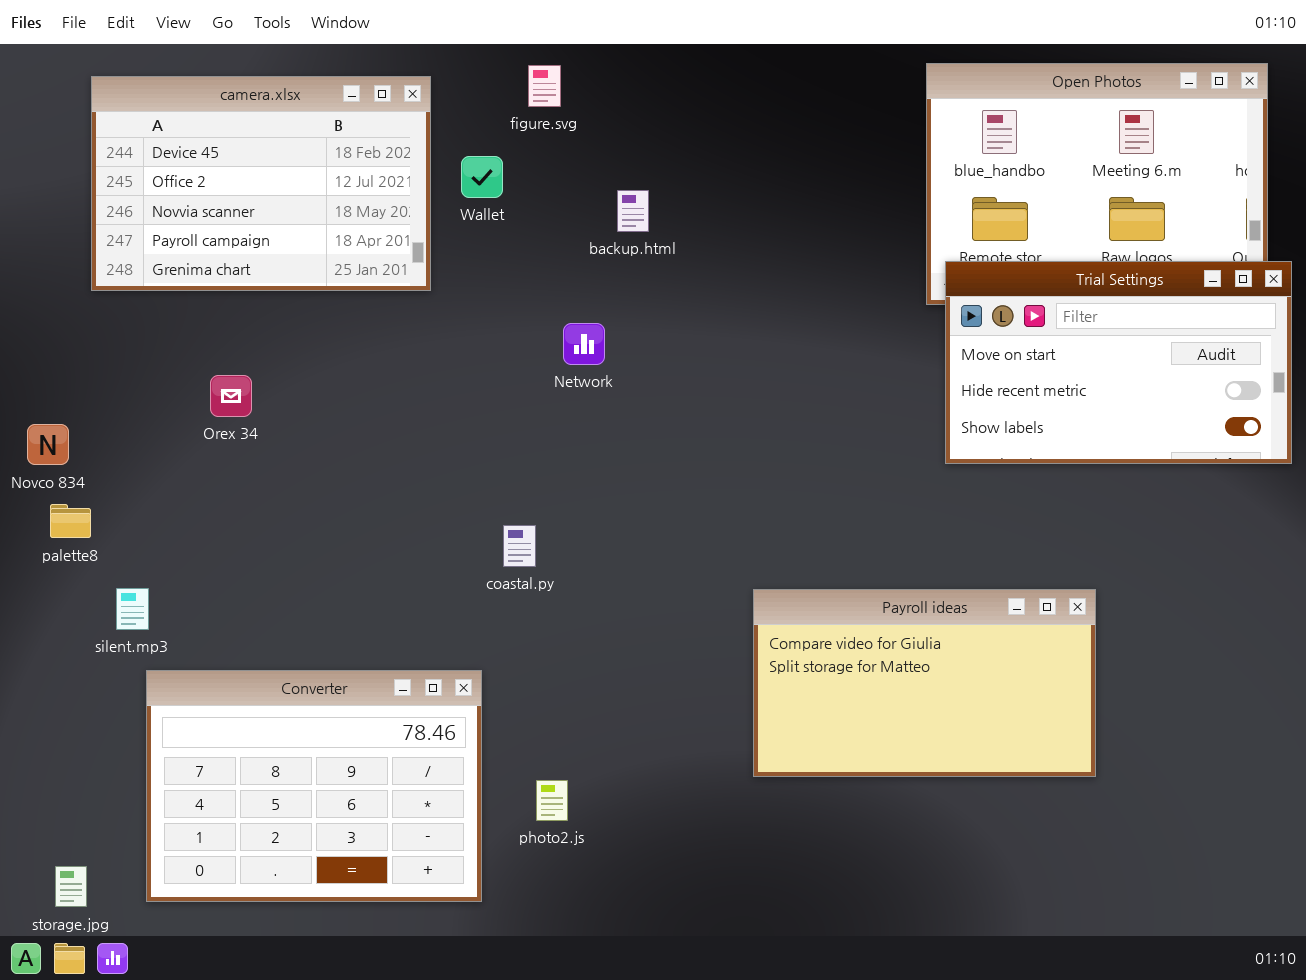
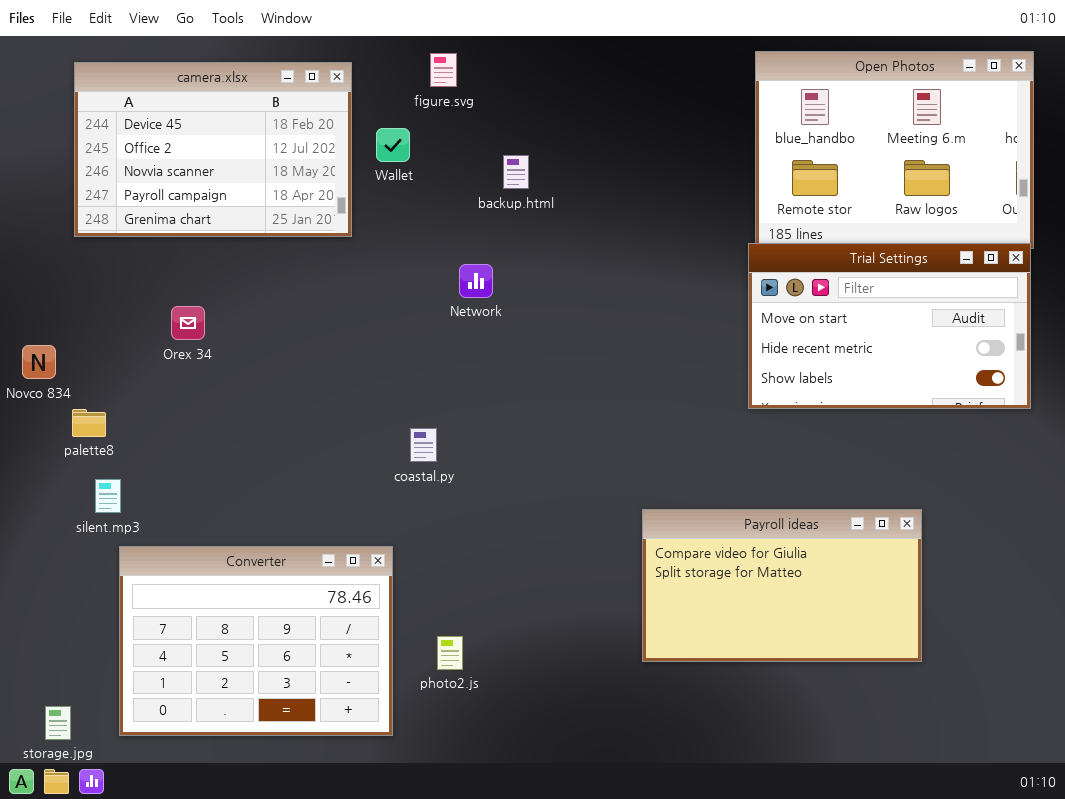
Trial Settings: [945,261,1292,464] -> [748,243,1031,409], moved
palette8: [50,504,91,538] -> [72,409,106,437], moved
Payroll ideas: [753,589,1096,777] -> [642,509,922,662], moved

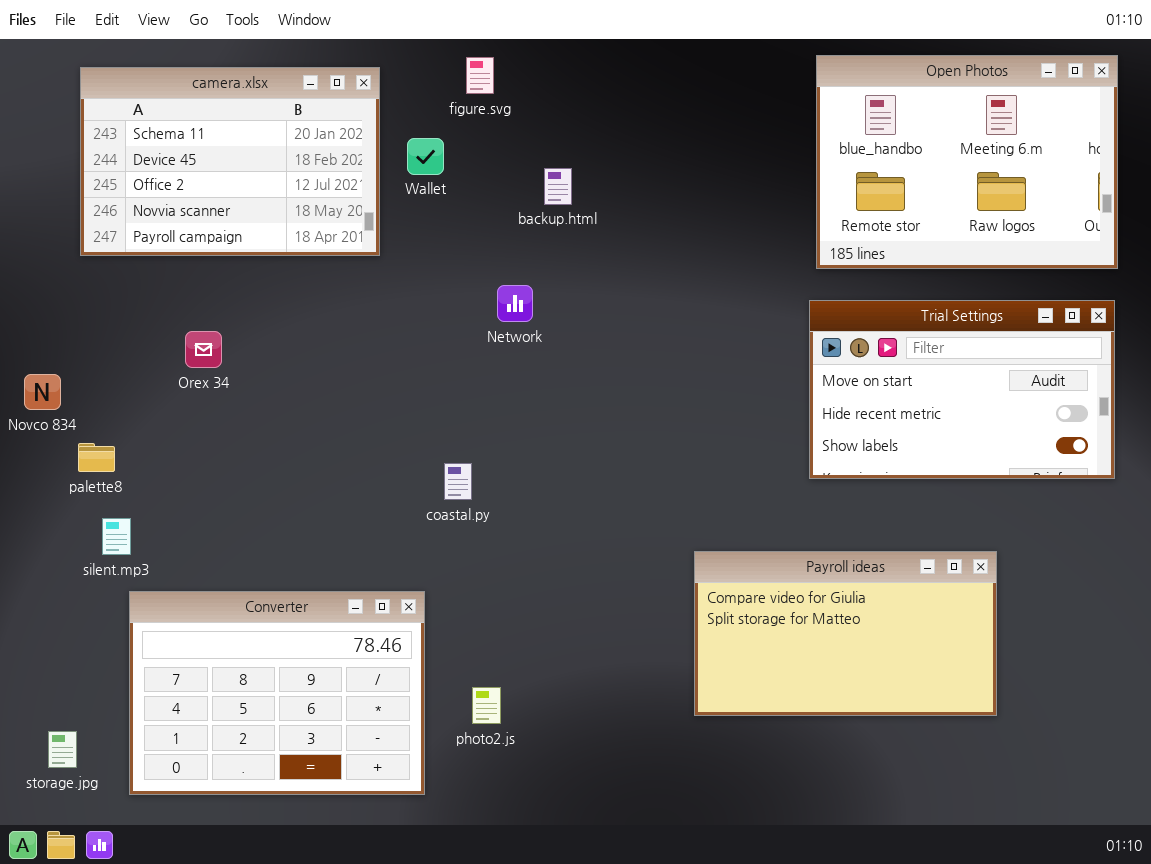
camera.xlsx: [74,62,352,237] -> [80,67,380,256], scrolled up 1 row
Trial Settings: [748,243,1031,409] -> [809,300,1115,479], moved
storage.jpg: [45,706,71,740] -> [48,731,77,768], moved

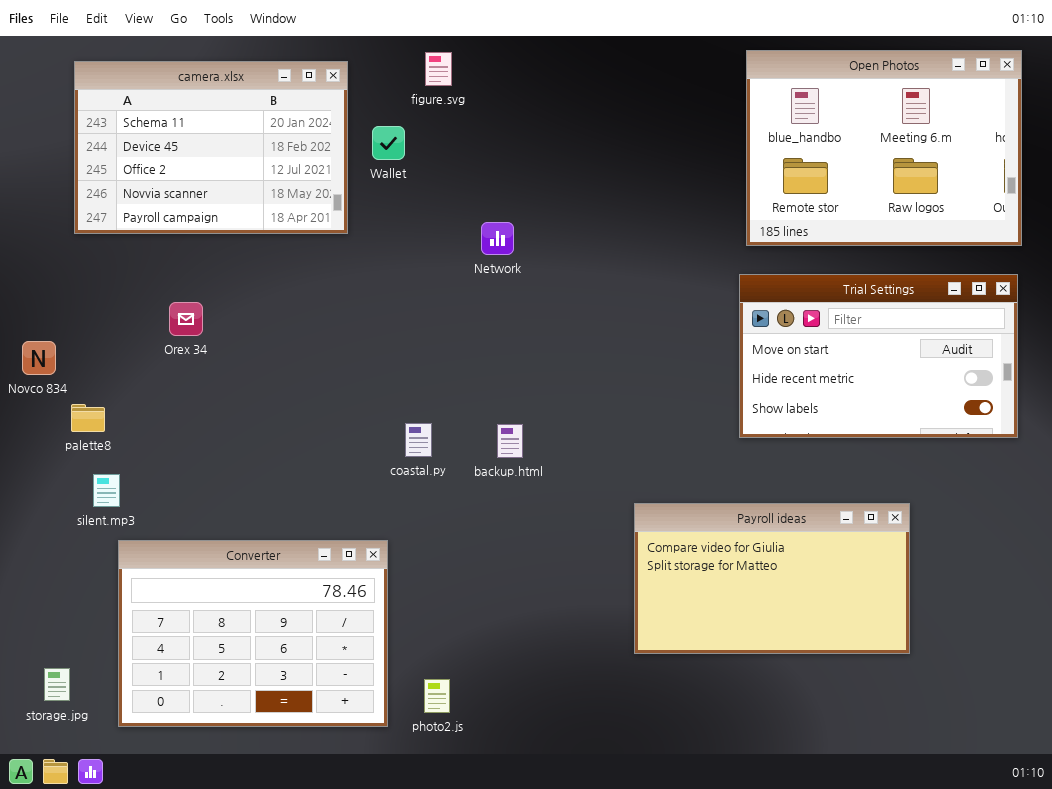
backup.html: [544,168,572,205] -> [497,424,523,458], moved
Network: [497,285,533,322] -> [481,222,514,255], moved
photo2.js: [472,687,501,724] -> [424,679,450,713], moved

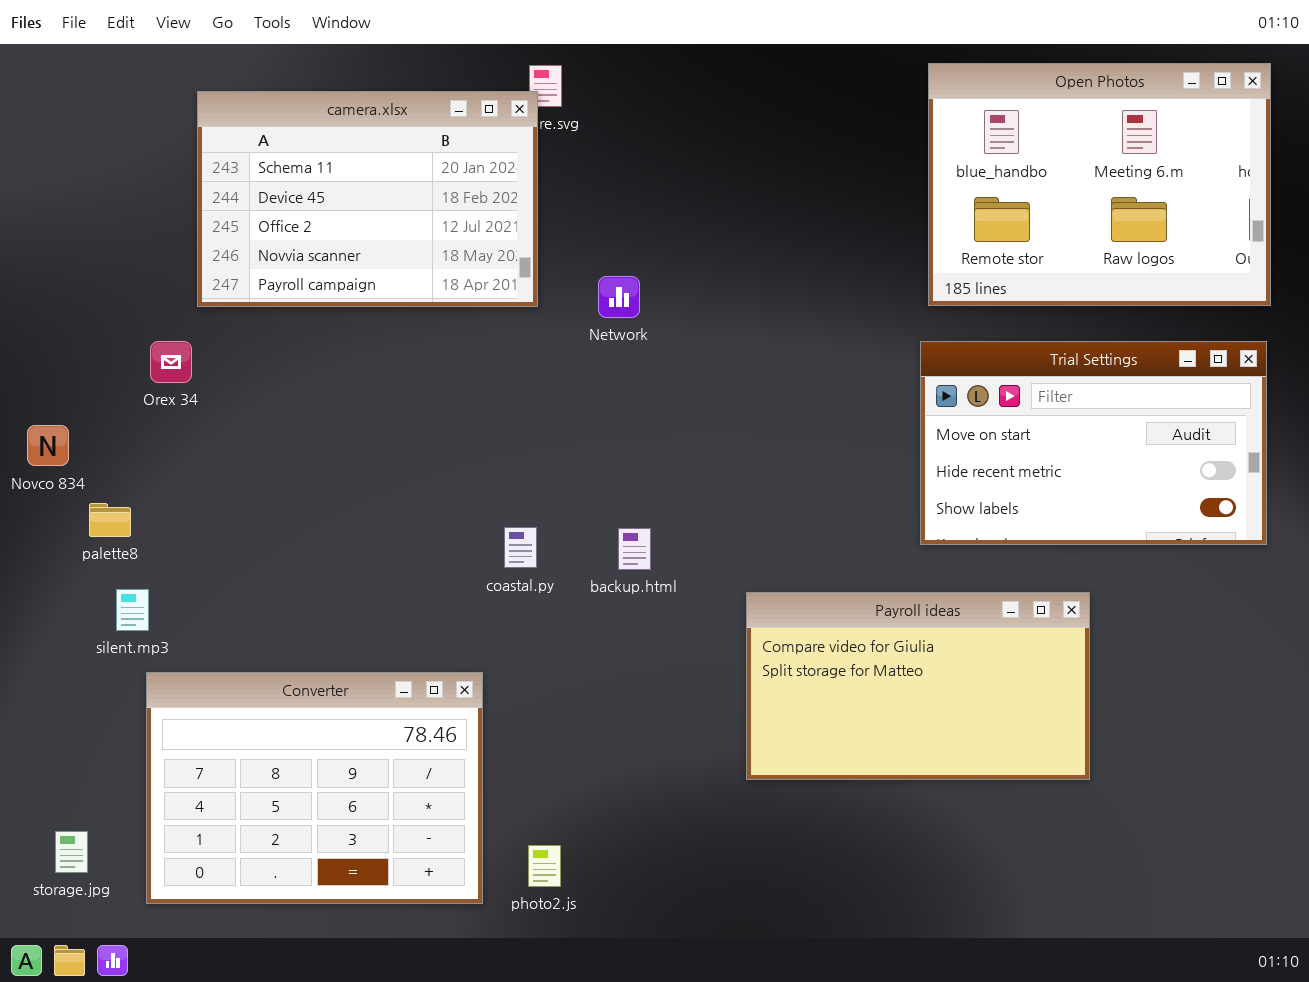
camera.xlsx: [74,61,348,234] -> [197,91,538,307], moved
Orex 34: [169,302,203,336] -> [150,341,192,383], moved
Payroll ideas: [634,503,910,654] -> [746,592,1090,780], moved

